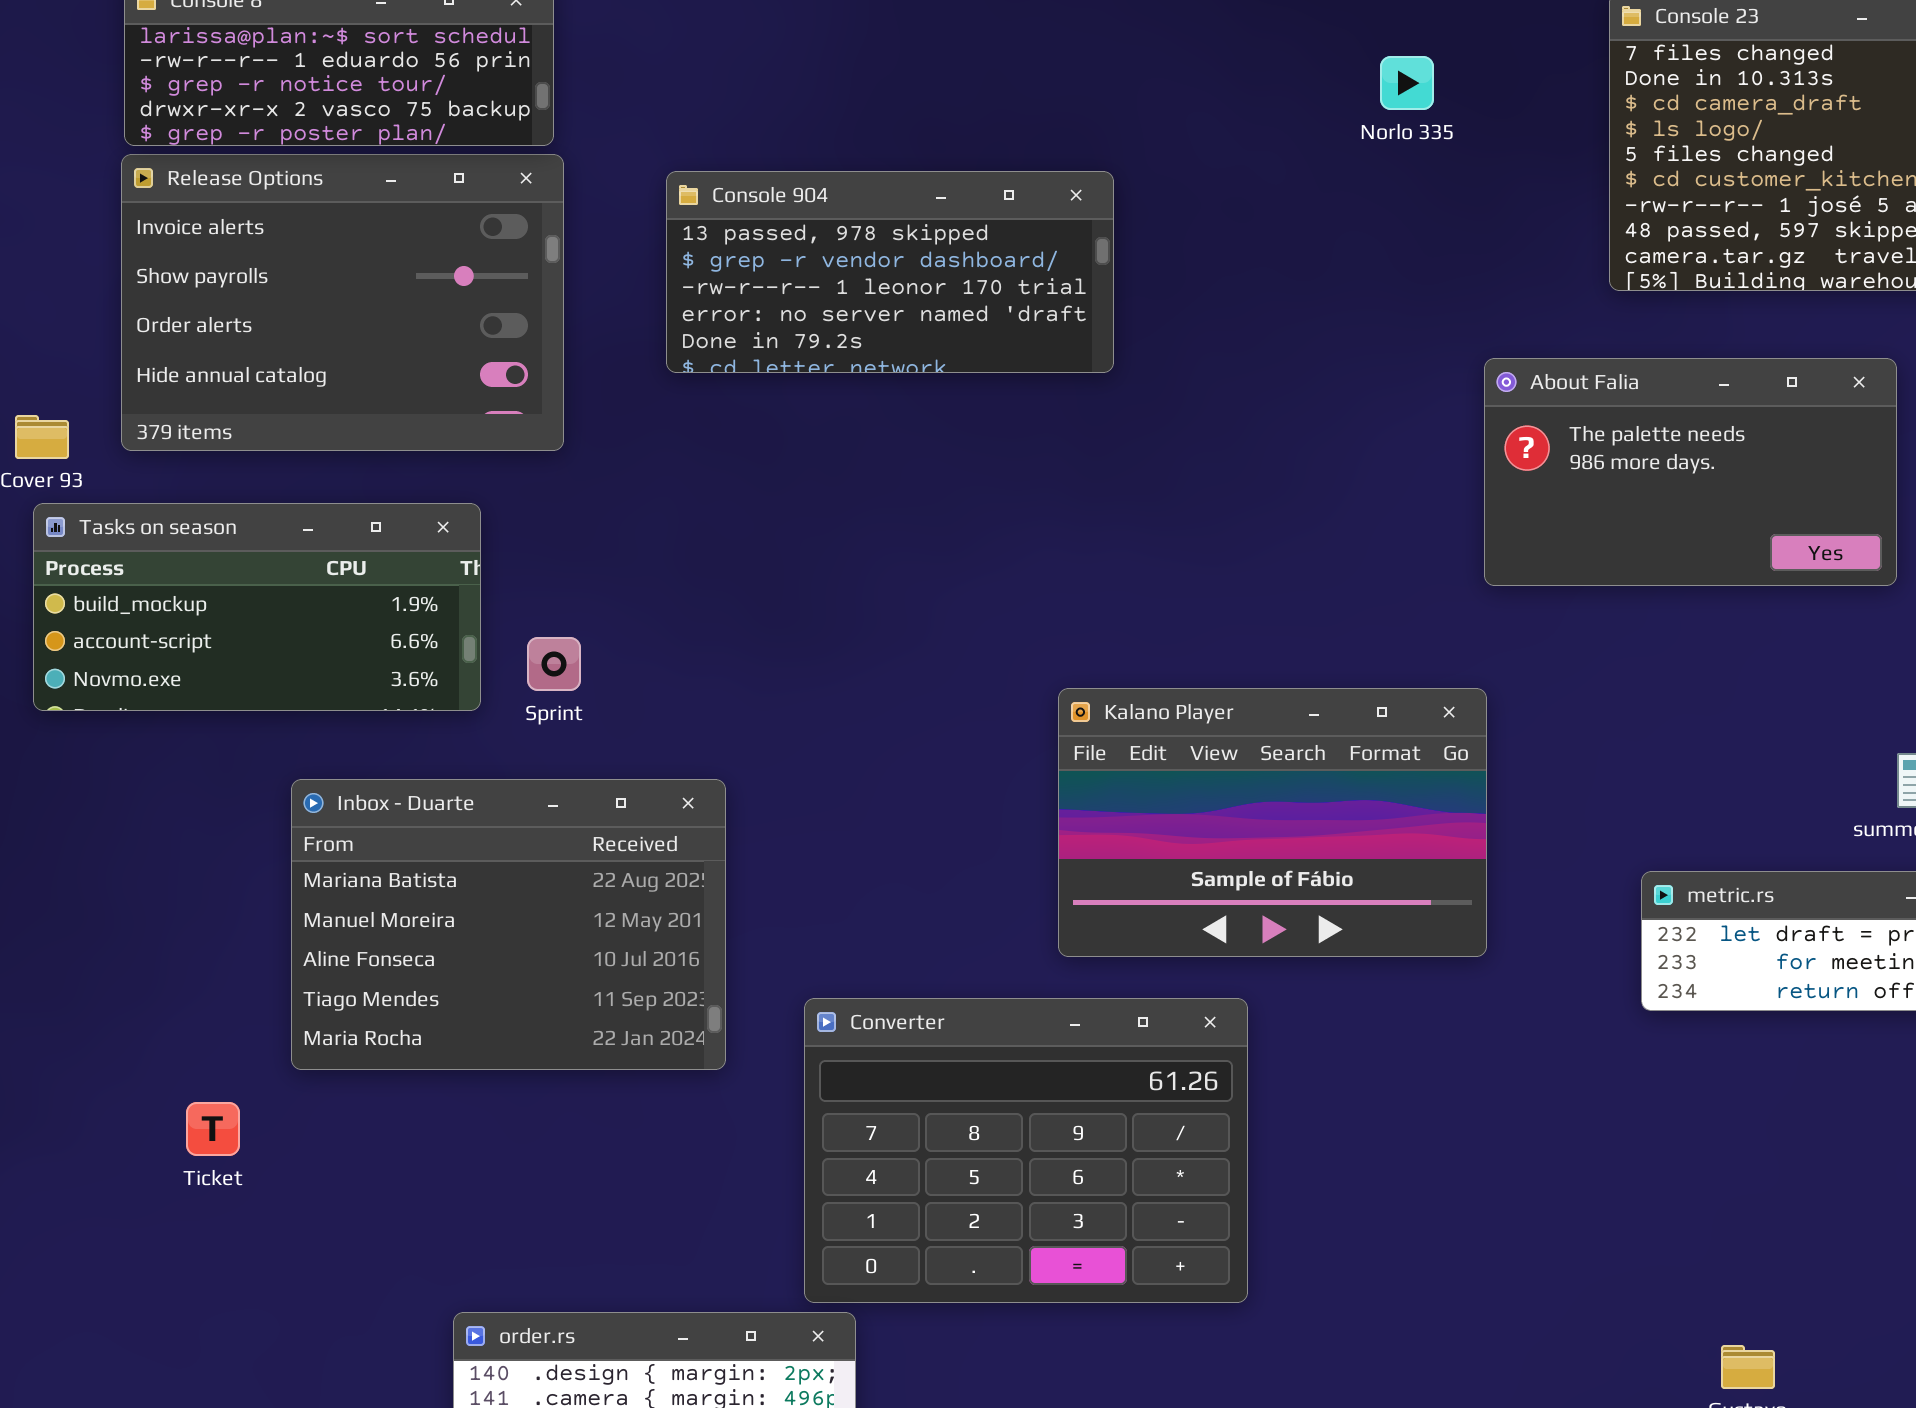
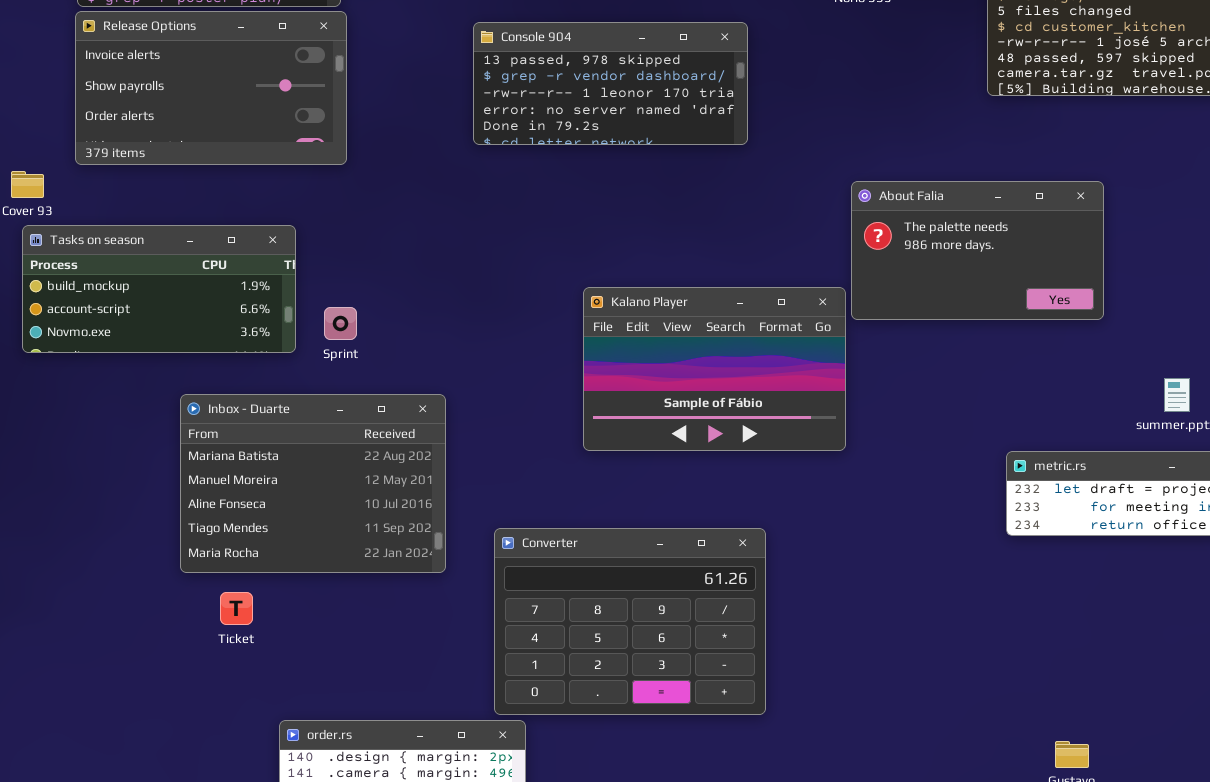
Release Options: [121,154,564,451] -> [75,11,347,165], resized
Console 904: [666,171,1114,373] -> [473,22,748,145], moved
About Falia: [1484,358,1897,586] -> [851,181,1104,320], moved
Kalano Player: [1058,688,1487,957] -> [583,287,846,451], moved
Ticket: [186,1102,240,1156] -> [220,592,253,625], moved

